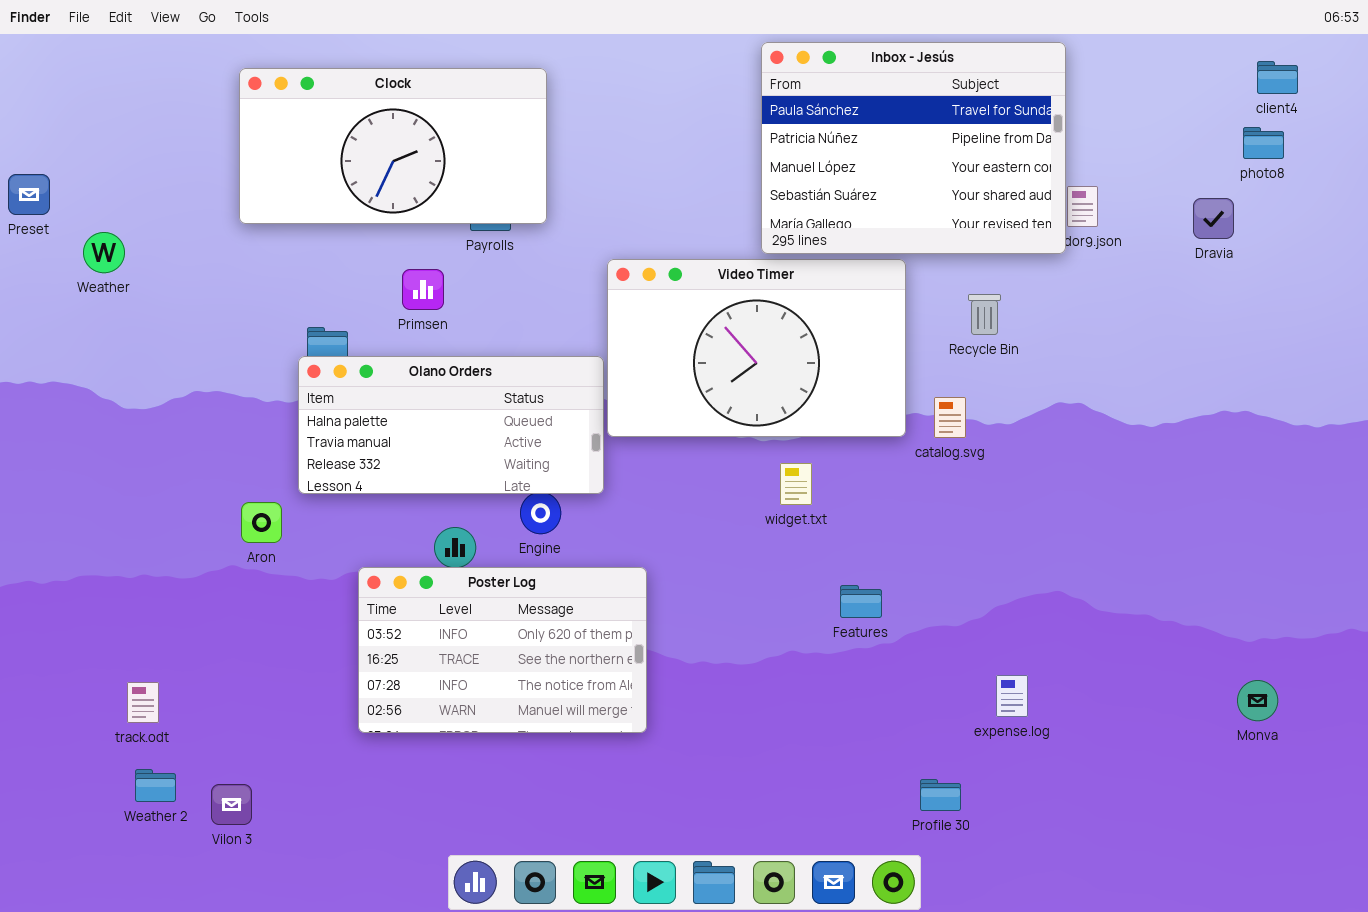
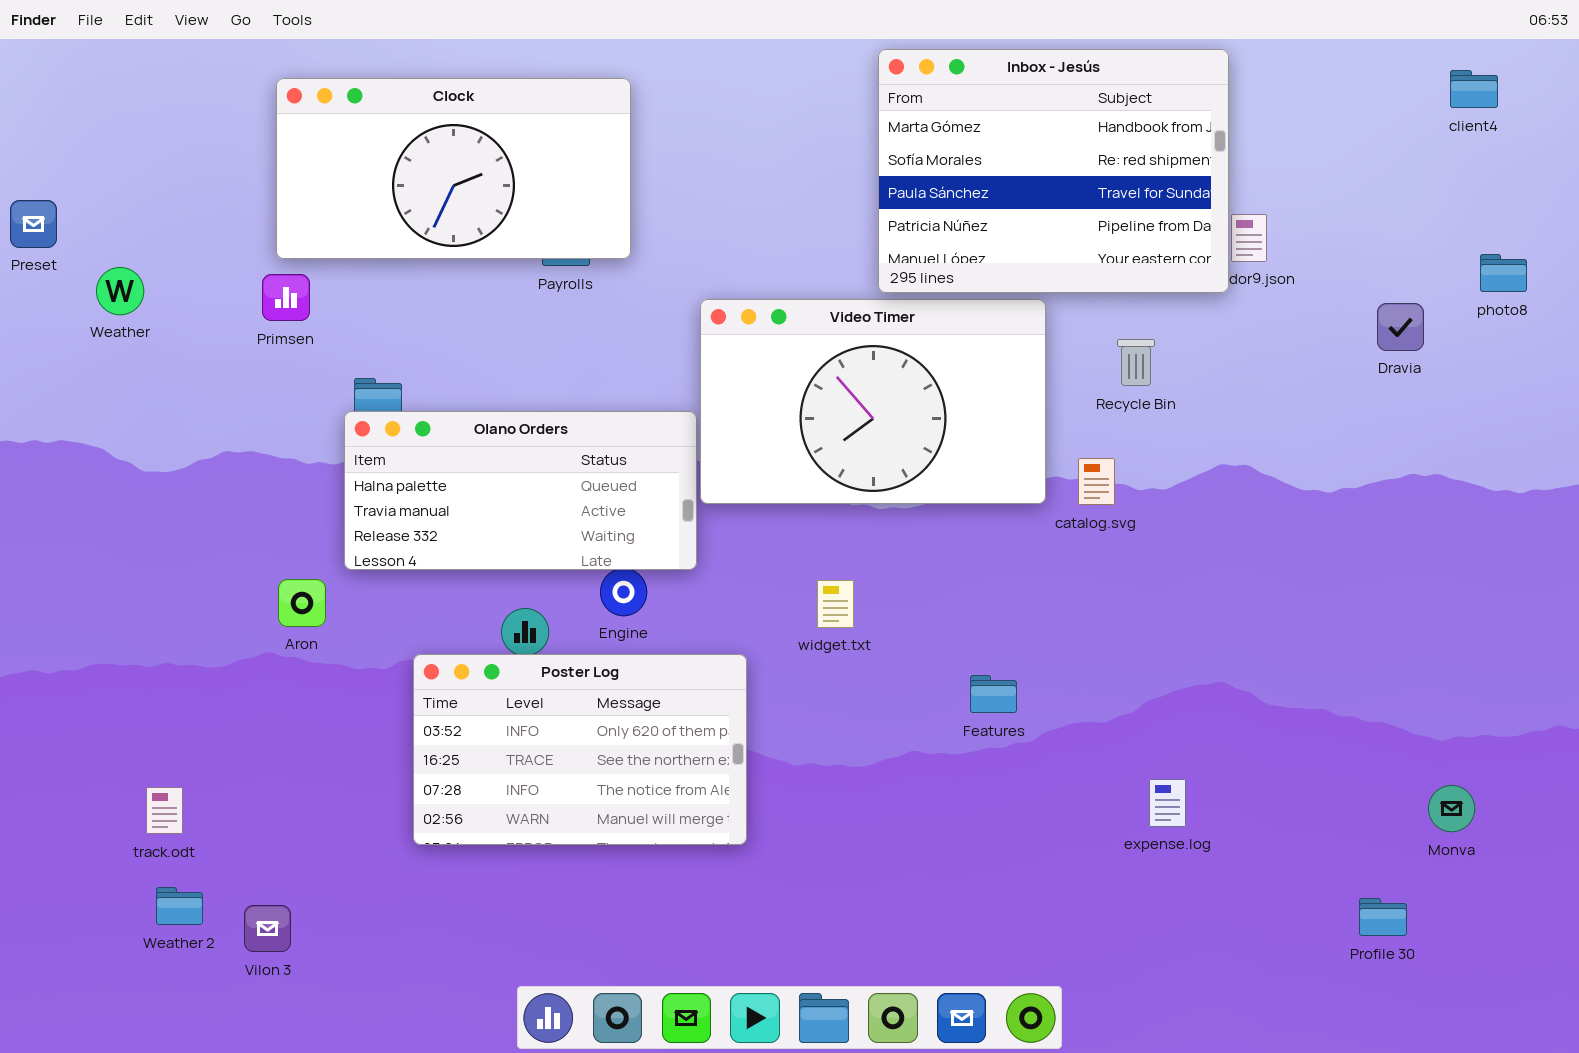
Inbox - Jesús: [761,42,1066,254] -> [878,49,1229,293], scrolled up 2 rows
photo8: [1243,127,1284,159] -> [1480,254,1527,292], moved
Dravia: [1193,198,1234,239] -> [1377,303,1424,351], moved
Primsen: [402,269,444,310] -> [262,274,310,321], moved
widget.txt: [780,463,812,505] -> [817,580,854,628], moved
Profile 30: [920,779,961,811] -> [1359,898,1407,936], moved

